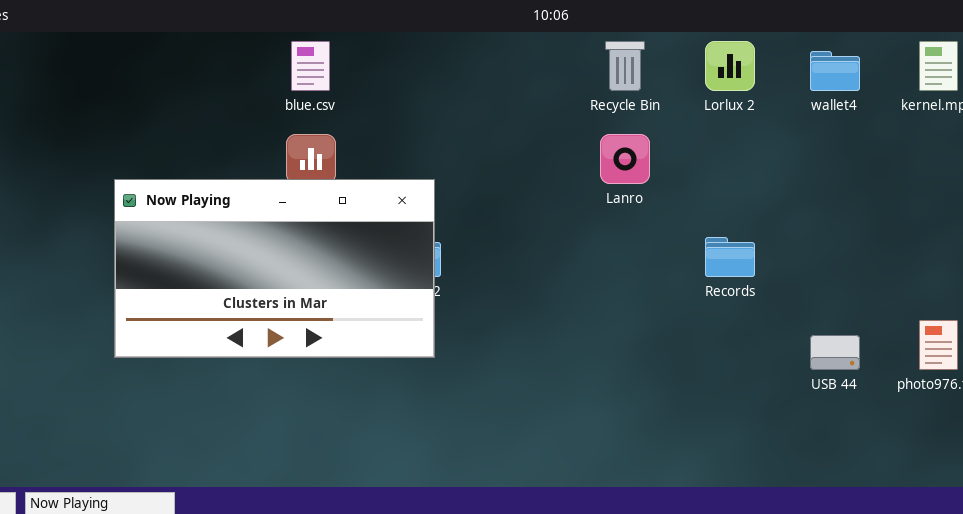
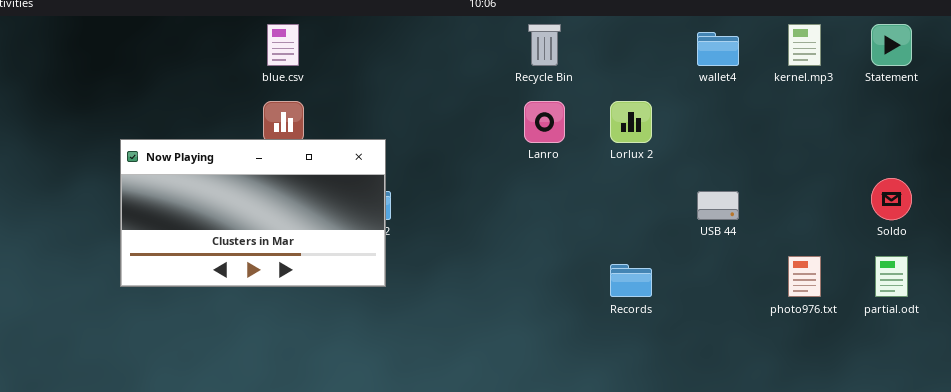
Lorlux 2: [705,41,755,91] -> [610,101,652,143], moved
Records: [705,237,755,277] -> [610,264,652,297], moved
USB 44: [810,335,860,370] -> [697,191,739,220], moved

